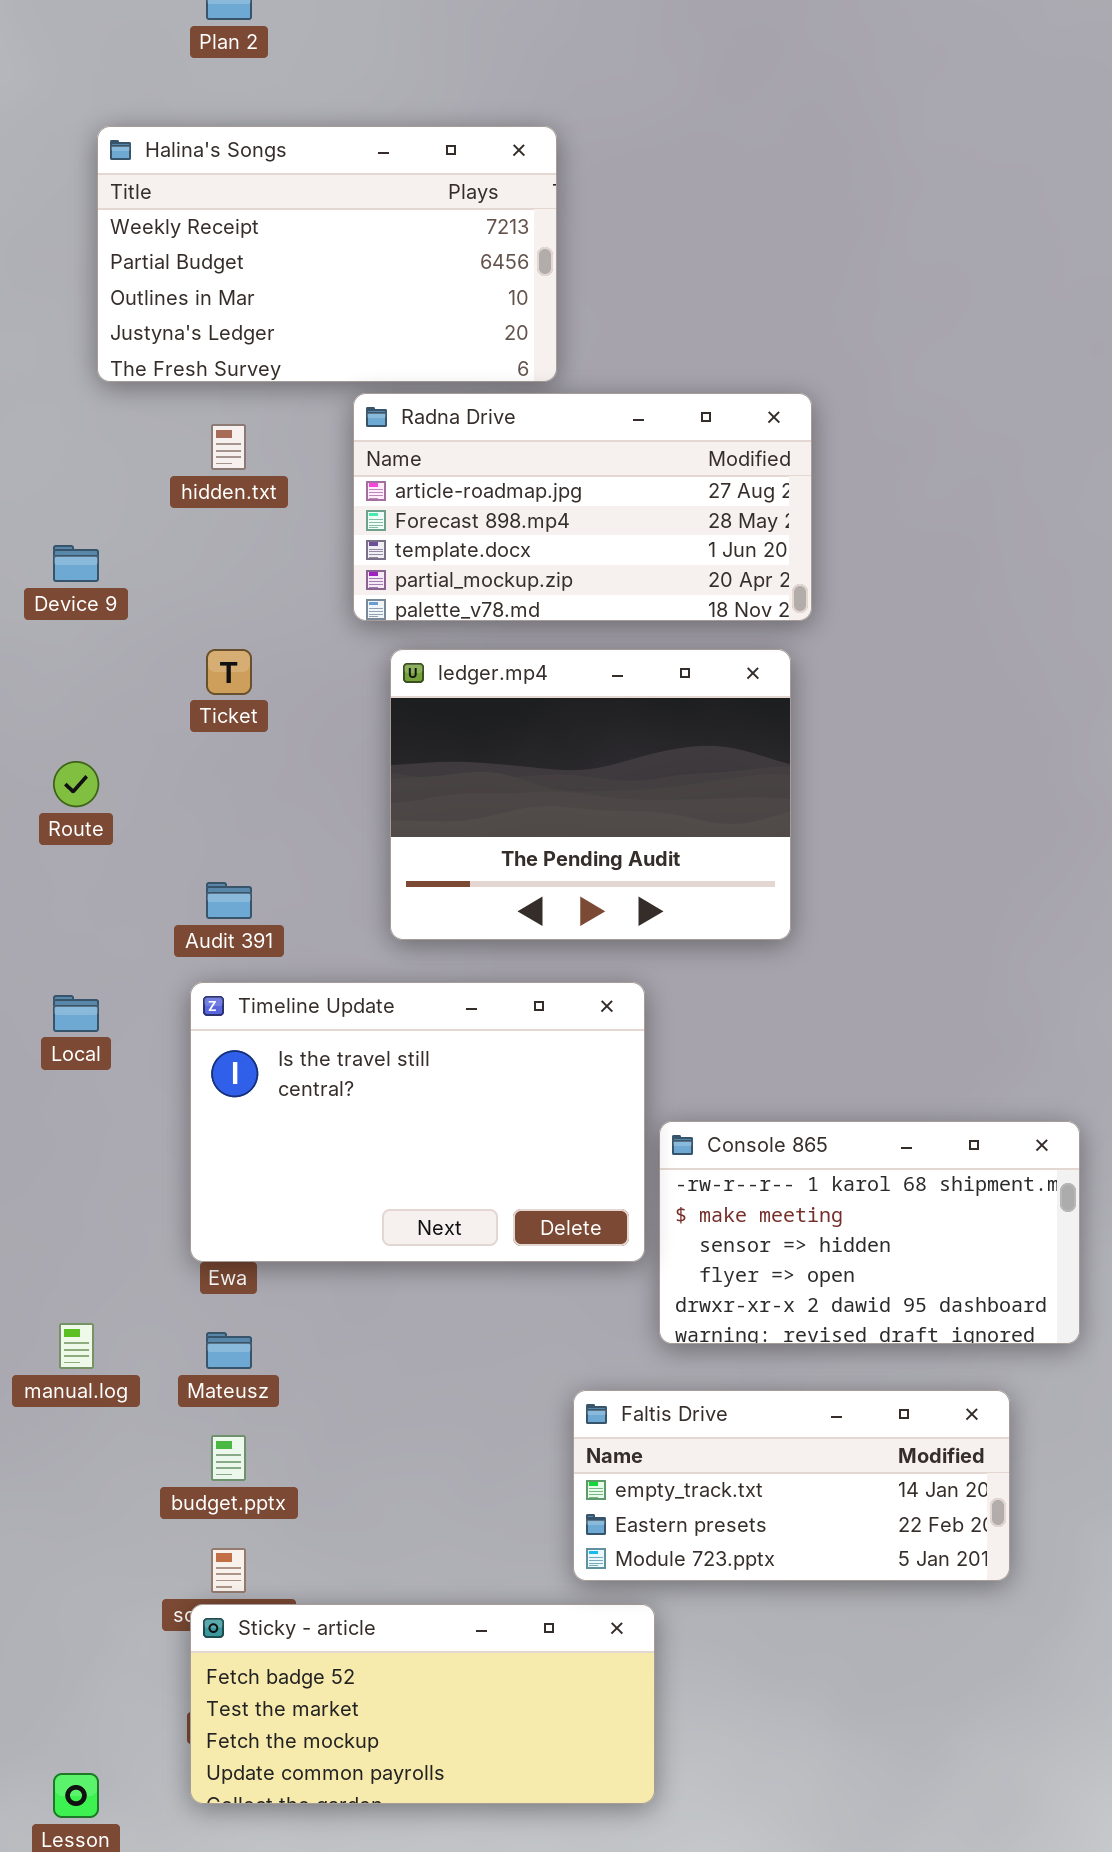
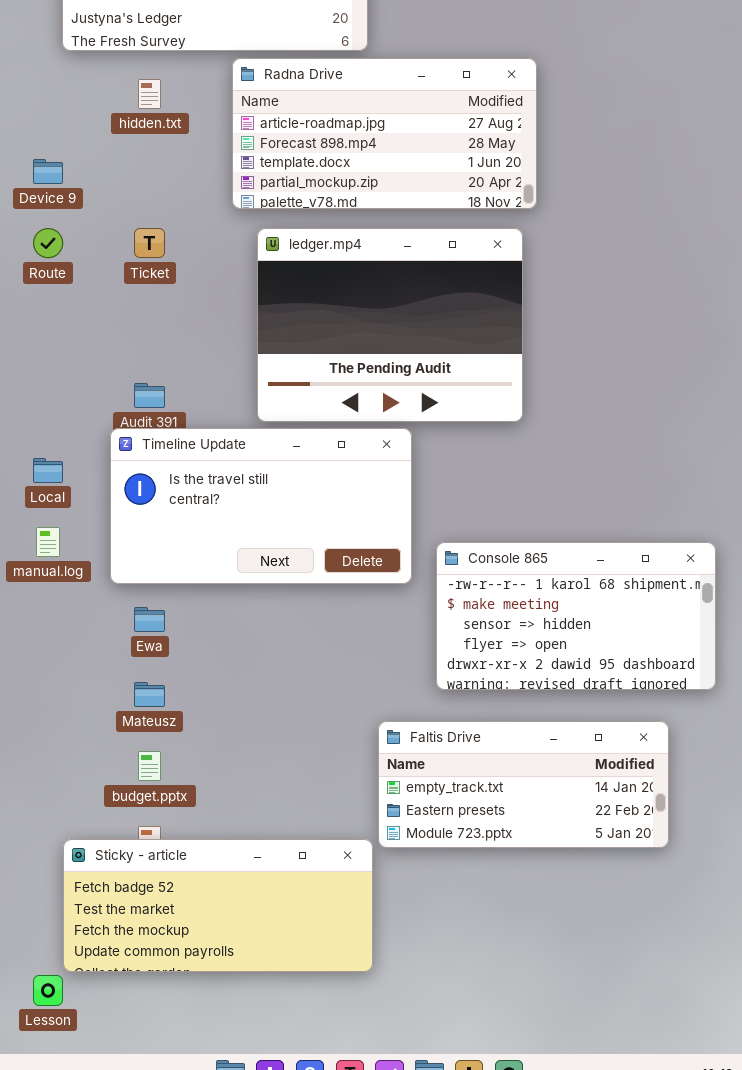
Route: [53,761,99,807] -> [33,228,63,258], moved
Timeline Update: [190,982,645,1262] -> [110,428,412,584], moved, resized
manual.log: [59,1323,94,1369] -> [36,527,60,557], moved
Sticky - article: [190,1604,655,1804] -> [63,839,373,972], moved

